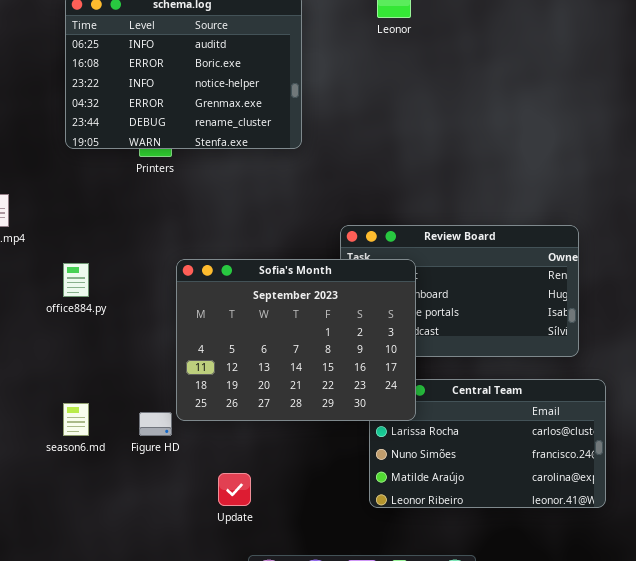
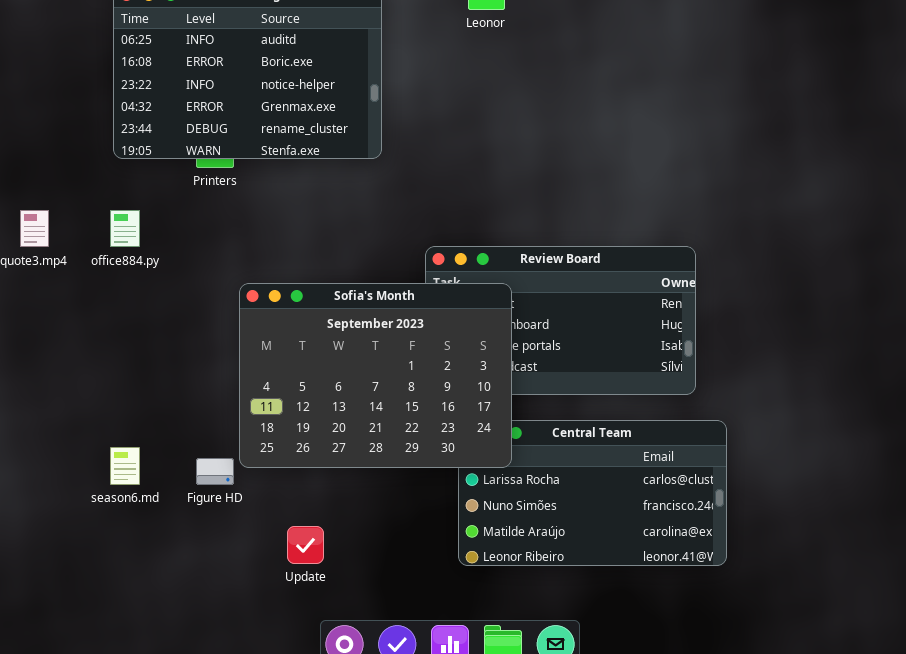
office884.py: [63,263,89,297] -> [110,210,140,247], moved

